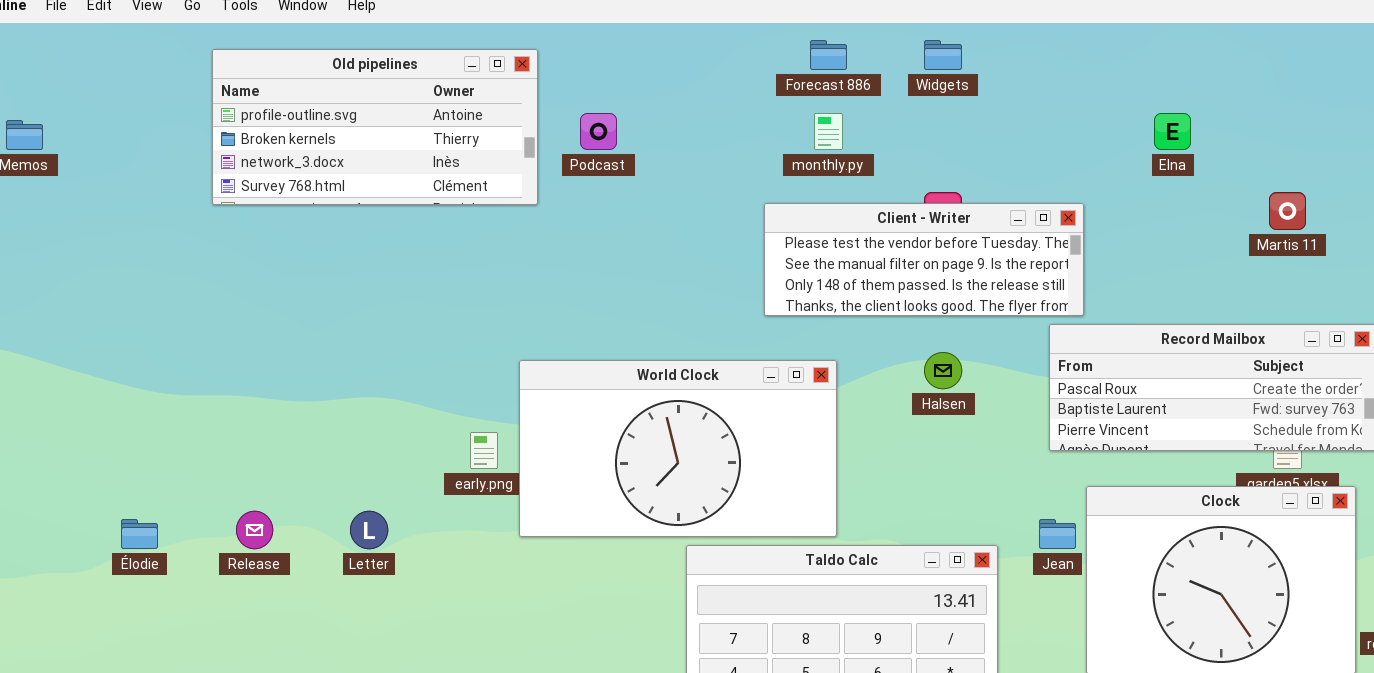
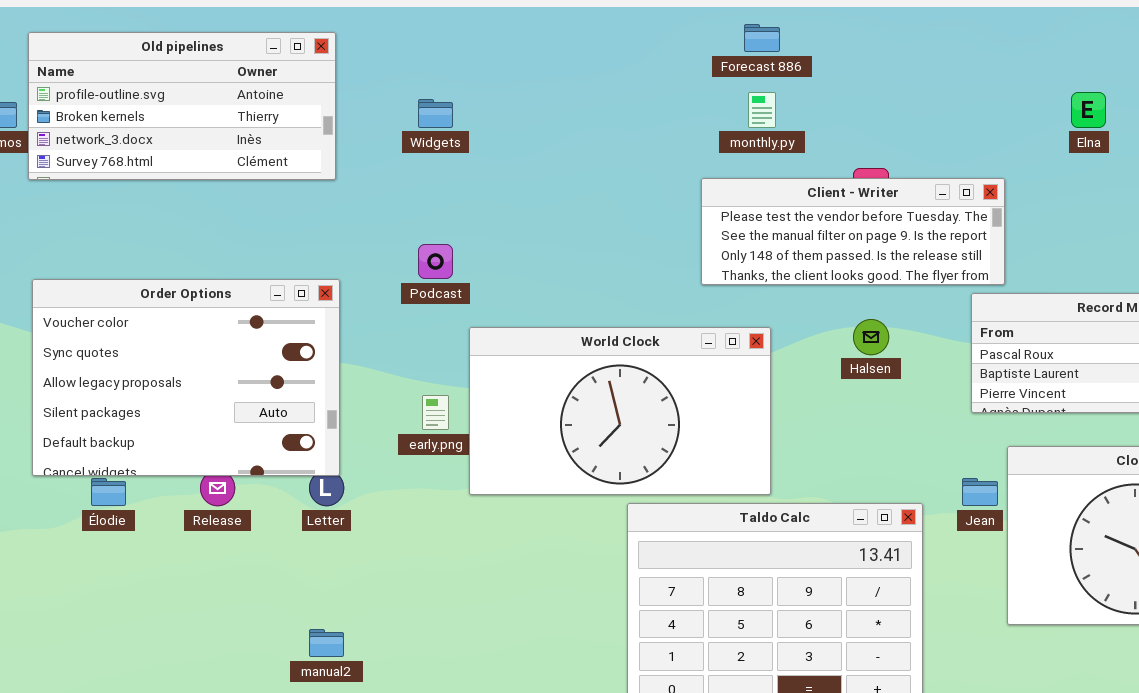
Widgets: [924,40,962,70] -> [418,99,453,128], moved
Old pipelines: [212,49,538,205] -> [28,32,336,180], moved
Podcast: [580,113,617,150] -> [418,244,453,279], moved
Order Options: none -> [32,279,340,476], opened

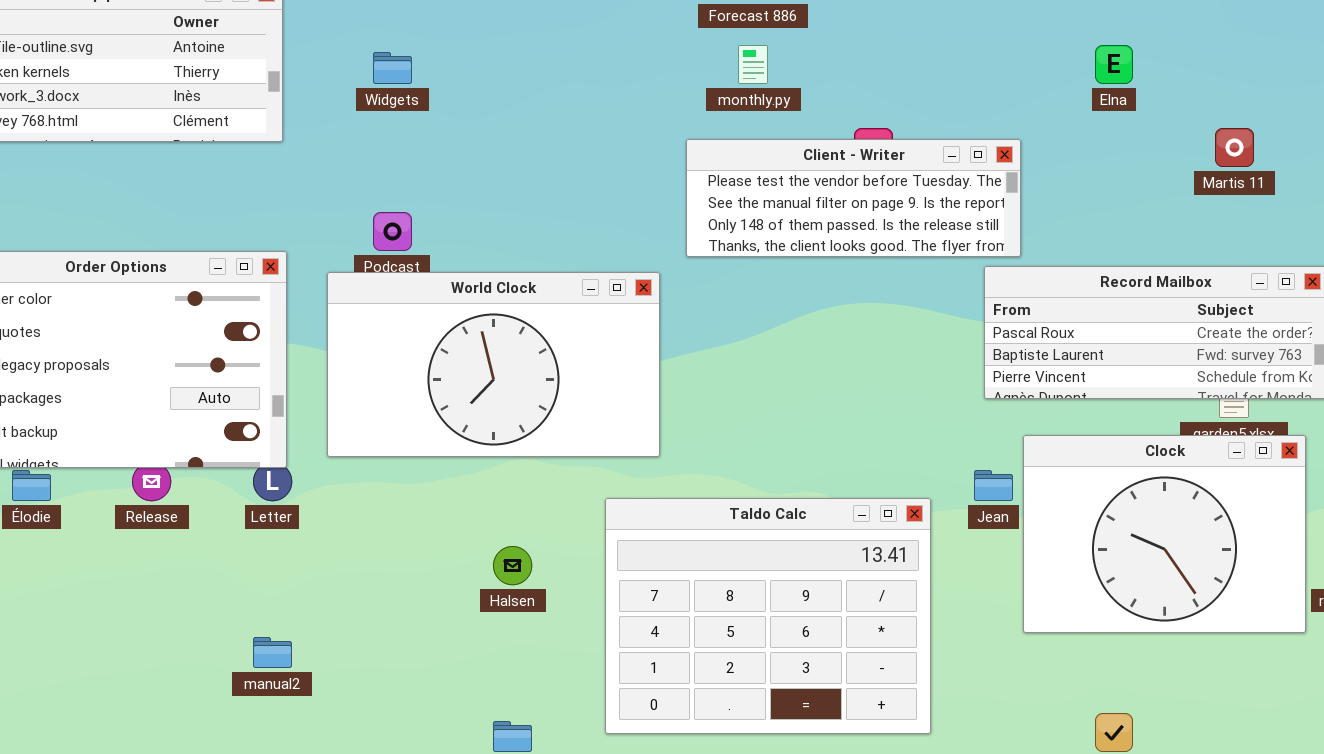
Halsen: [853,319,889,355] -> [493,546,532,585], moved
World Clock: [469,327,771,495] -> [327,272,660,457], moved

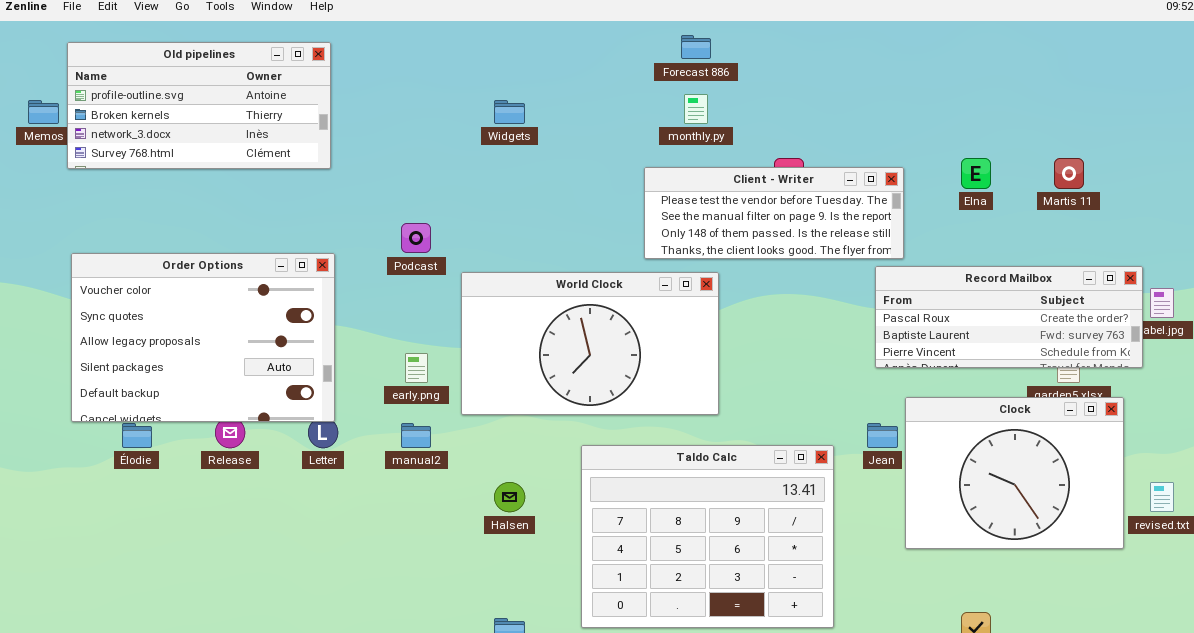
Elna: [1095,45,1133,84] -> [961,158,991,189], moved
Widgets: [373,52,412,84] -> [494,100,525,124], moved
World Clock: [327,272,660,457] -> [461,272,719,415], moved
manual2: [253,637,292,668] -> [401,423,431,448], moved

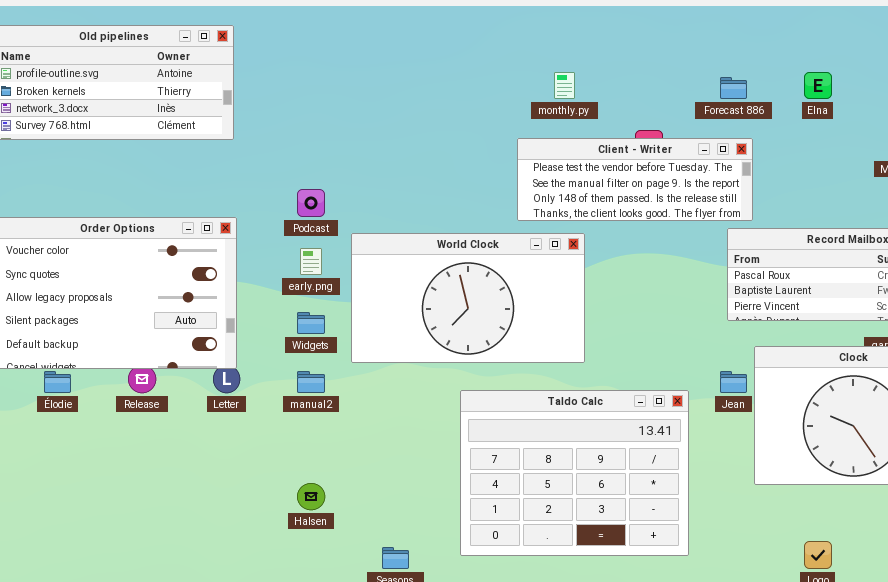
Forecast 886: [681,35,711,59] -> [720,77,747,99], moved
Widgets: [494,100,525,124] -> [297,312,325,334], moved
Elna: [961,158,991,189] -> [804,72,832,99], moved
early.png: [405,353,428,383] -> [300,248,322,275], moved
Halsen: [494,482,525,512] -> [297,483,325,510], moved

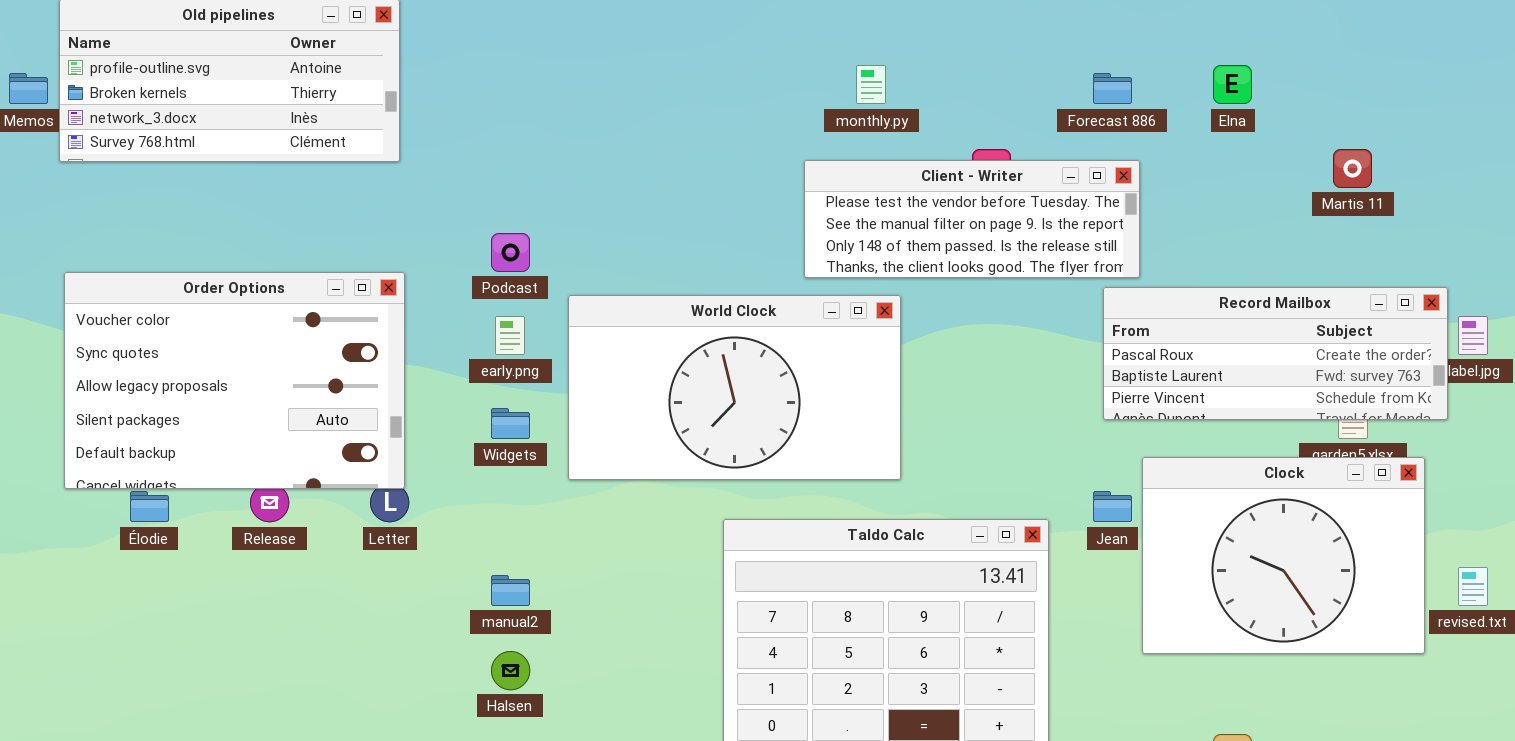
manual2: [297,371,325,393] -> [491,575,530,606], moved

